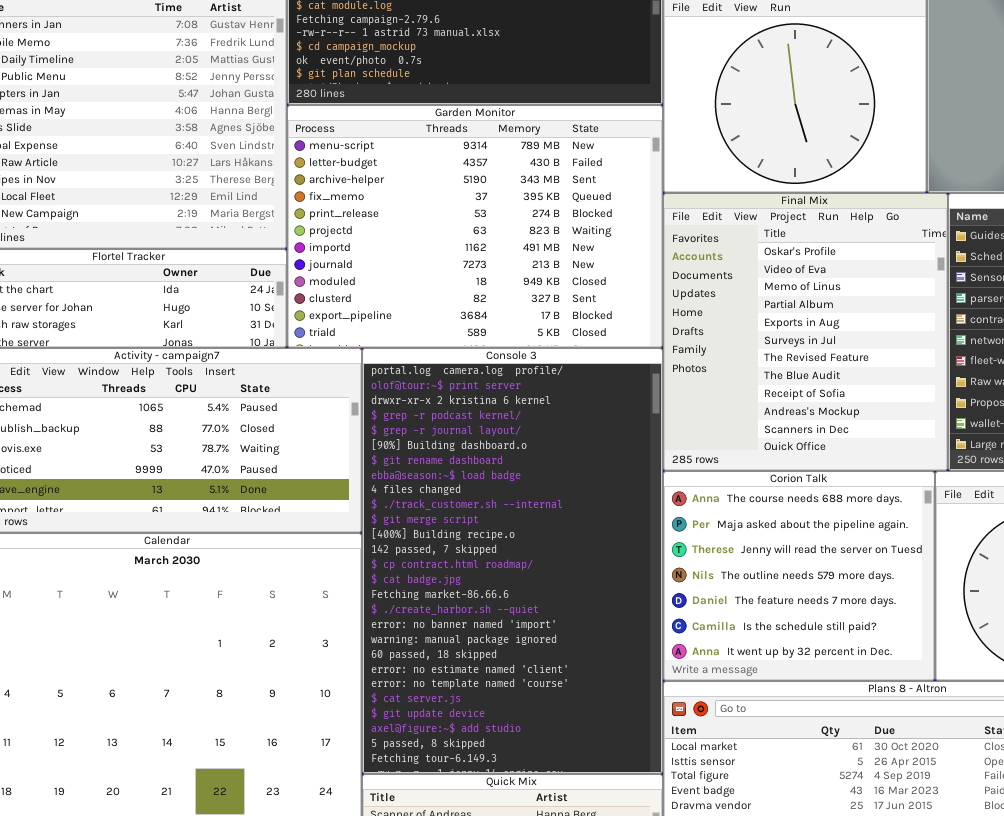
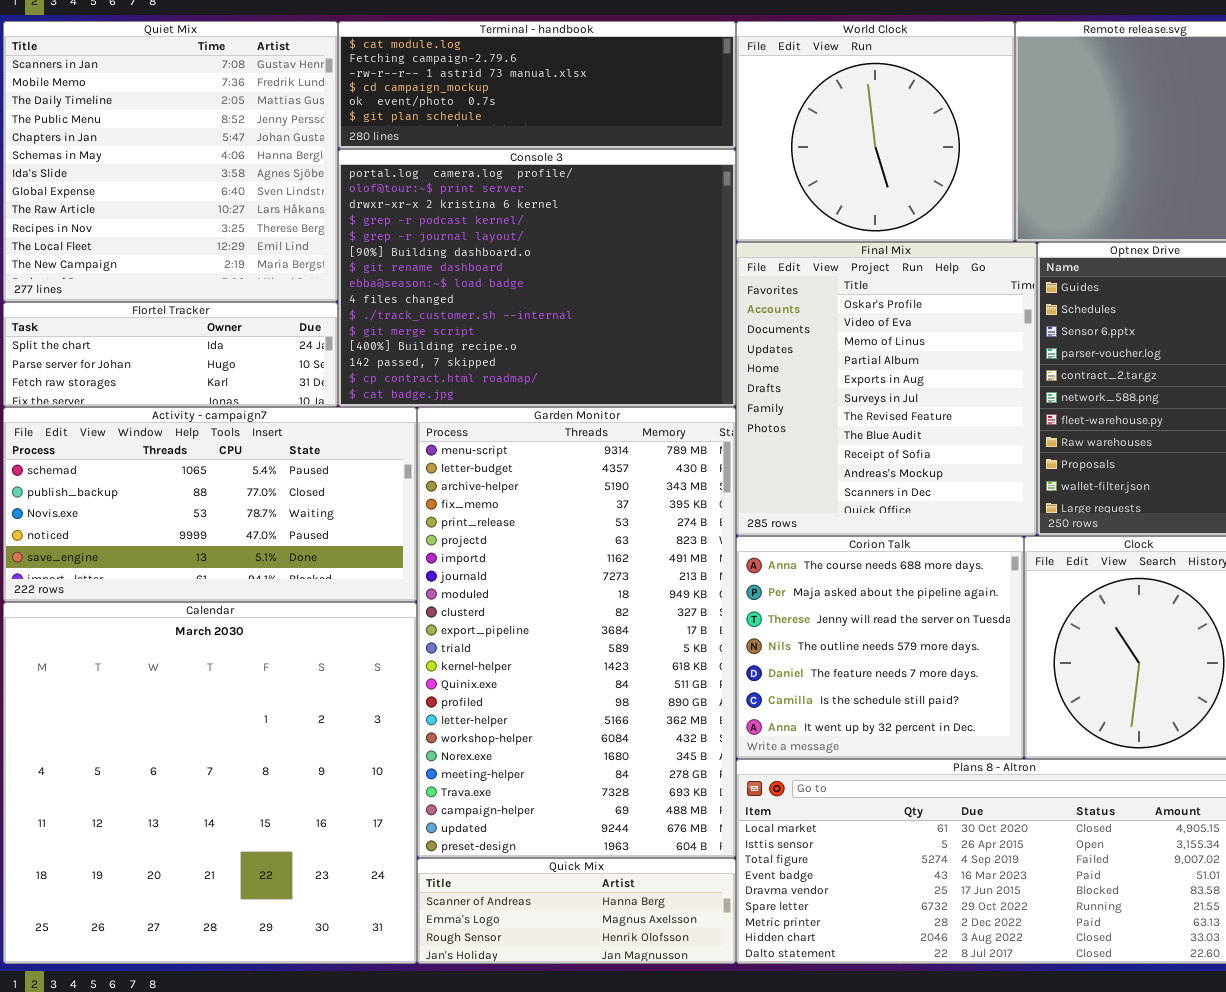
Garden Monitor: [287,105,663,348] -> [417,407,736,858], moved, resized
Console 3: [362,348,663,774] -> [338,149,736,407], moved, resized

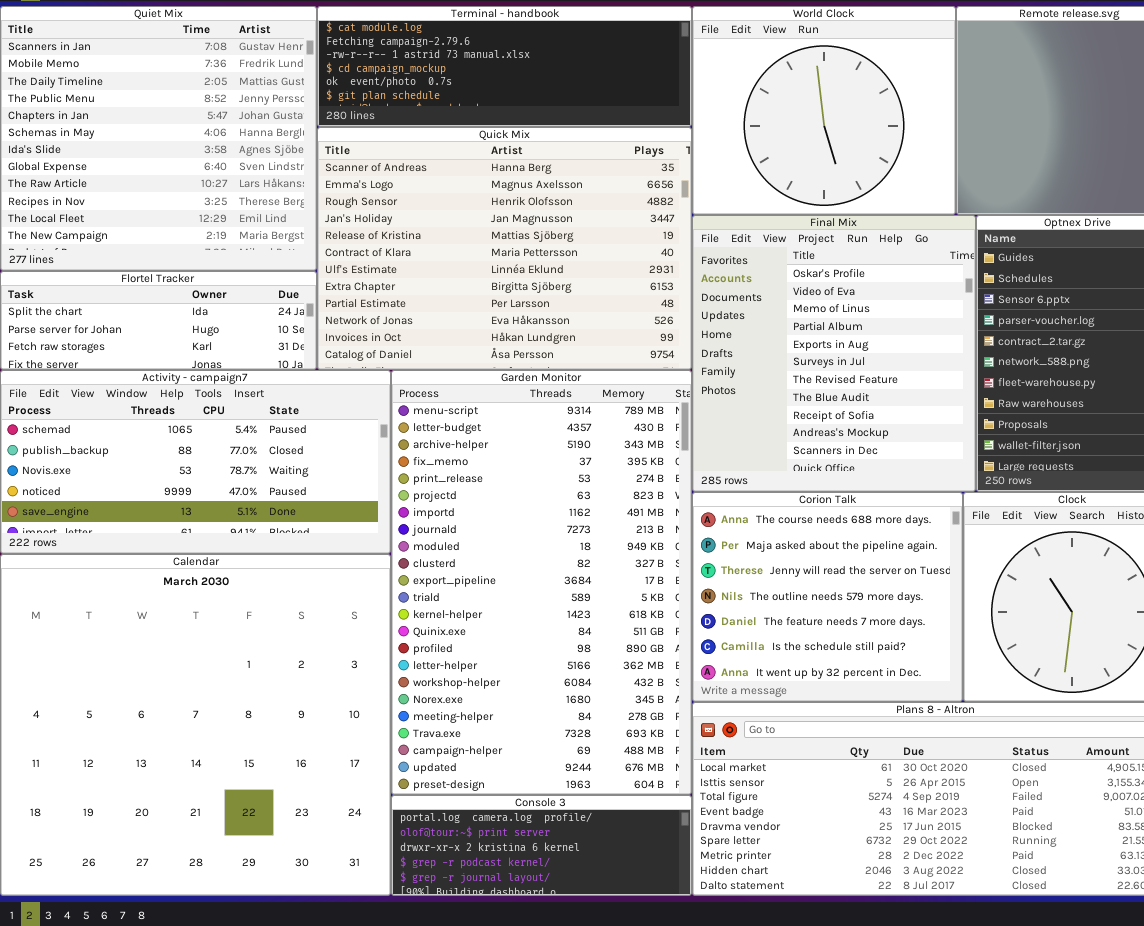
Console 3: [338,149,736,407] -> [391,795,692,896], moved, resized
Quick Mix: [417,858,736,964] -> [317,127,692,370], moved, resized

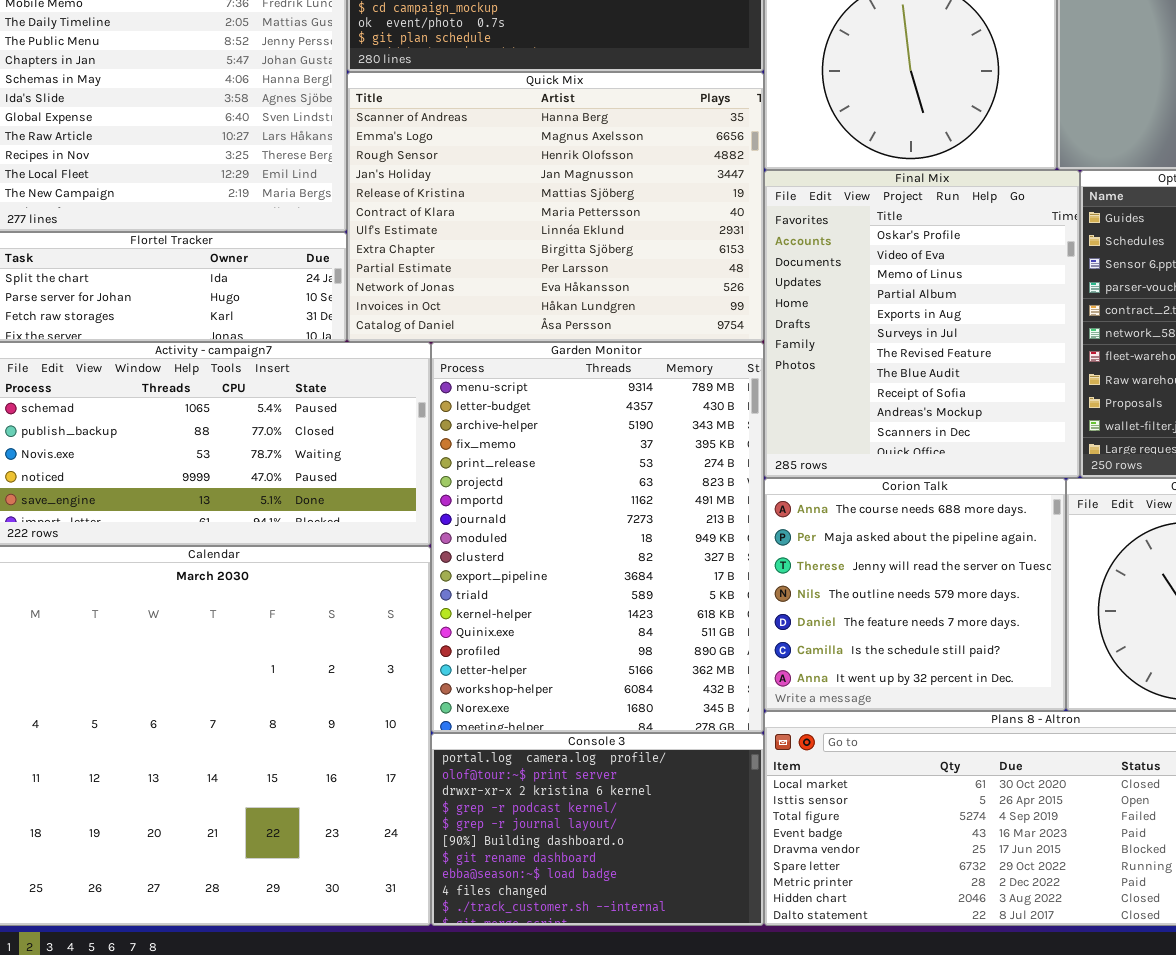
Garden Monitor: [391,370,692,795] -> [431,342,764,733], resized
Console 3: [391,795,692,896] -> [431,733,764,926], resized

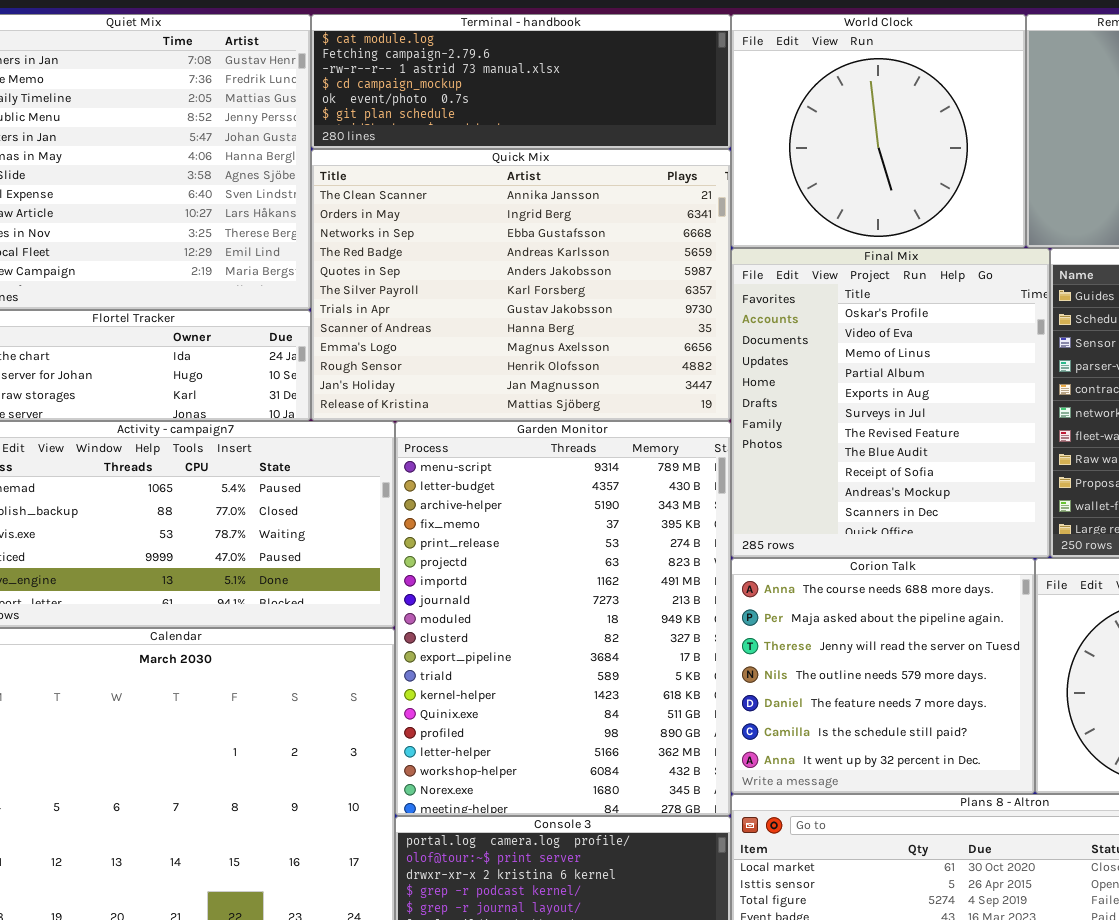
Quick Mix: [347,72,764,342] -> [311,149,731,421], scrolled up 7 rows

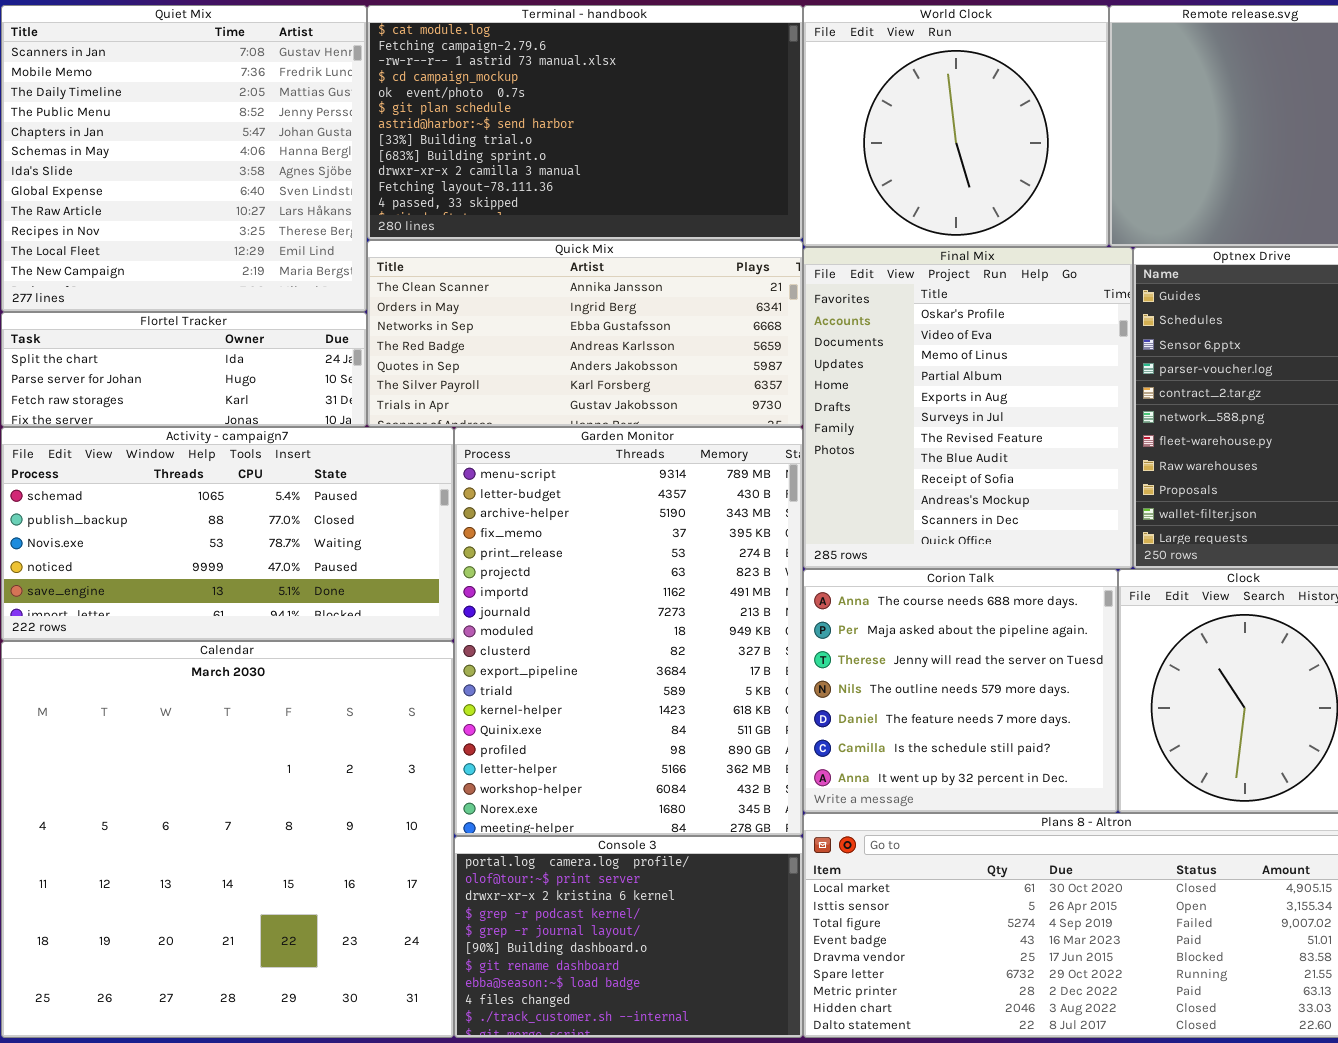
Terminal - handbook: [311,14,731,149] -> [367,5,803,240], resized
Quick Mix: [311,149,731,421] -> [367,240,803,427], resized

